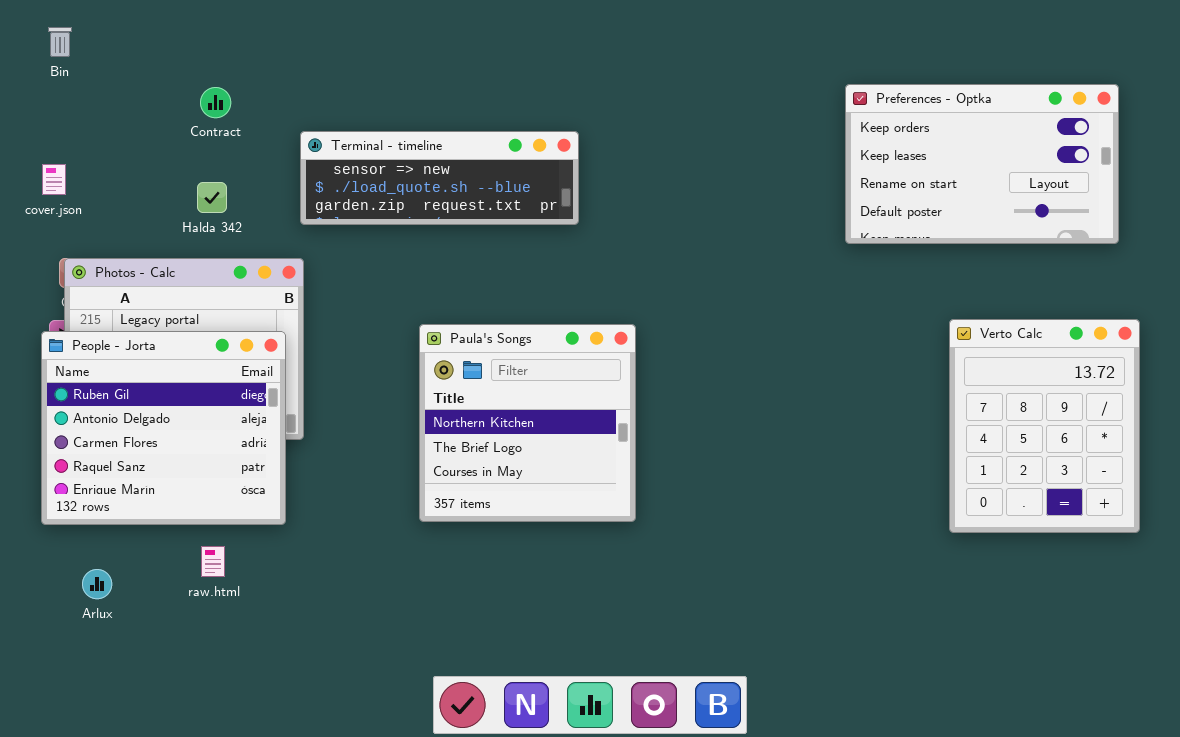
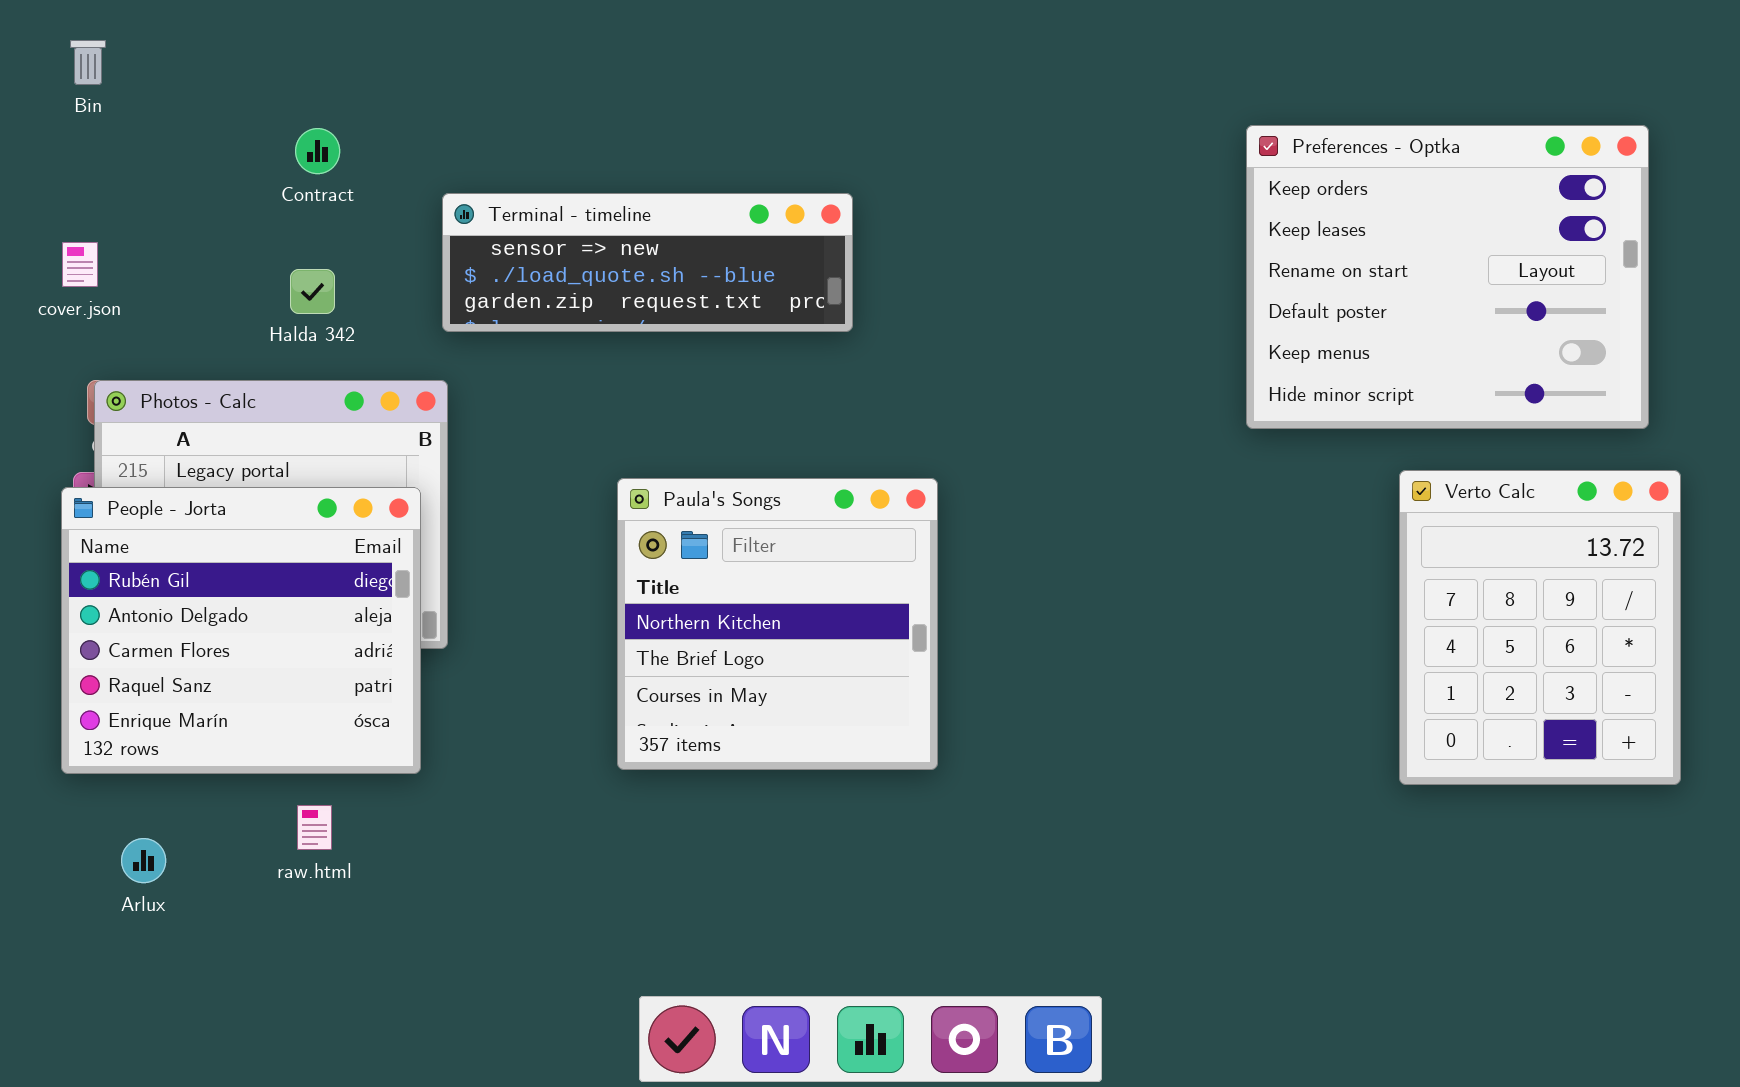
Preferences - Optka: [845,84,1119,244] -> [1246,125,1649,429], resized

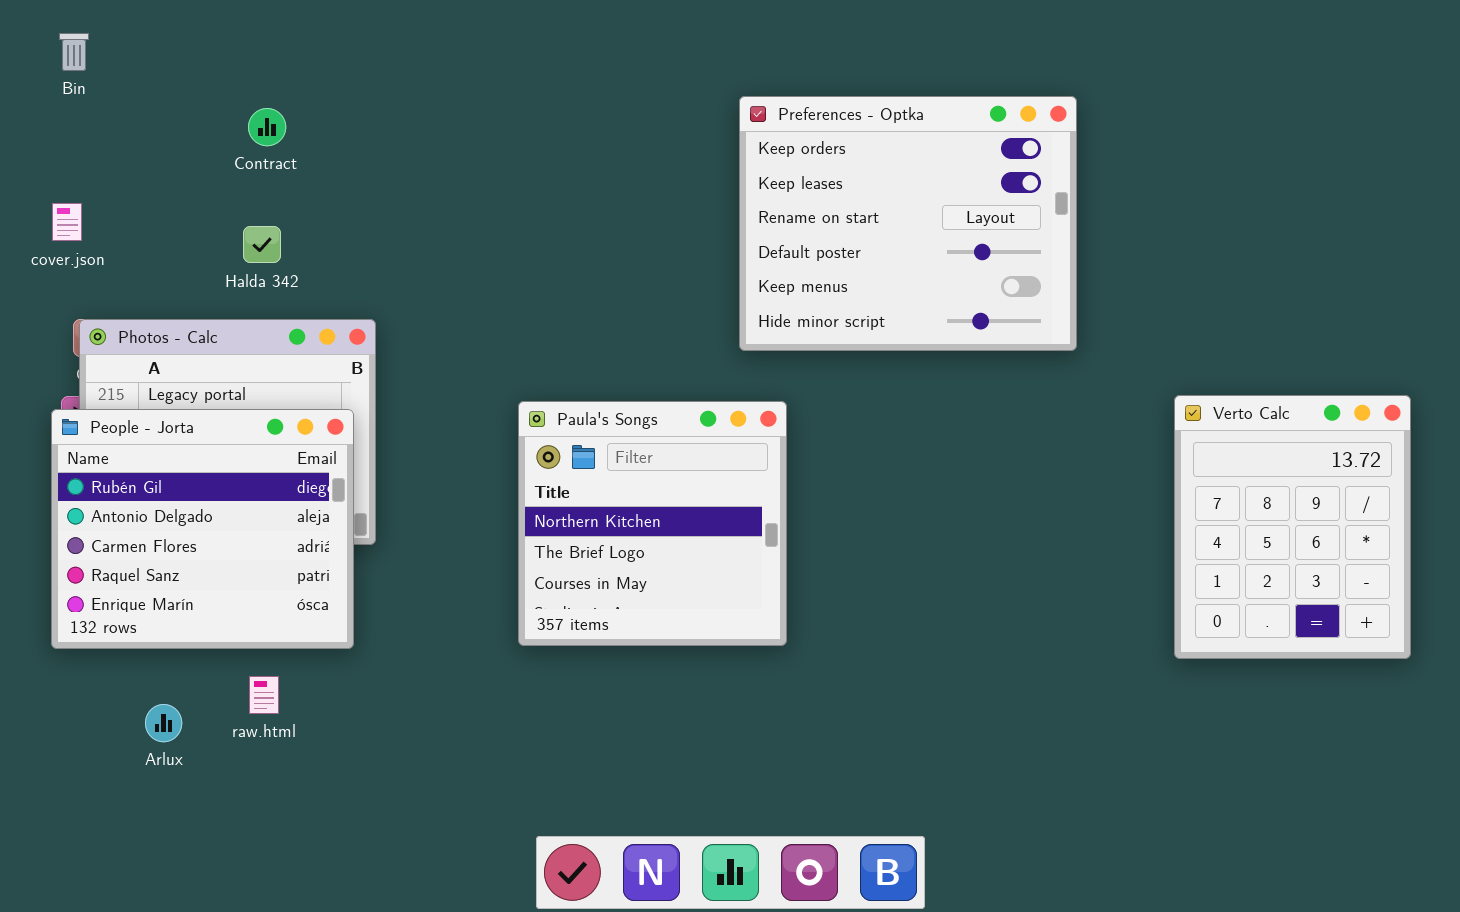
Preferences - Optka: [1246,125,1649,429] -> [739,96,1077,351], moved
Terminal - timeline: [442,193,853,332] -> none, closed
Arlux: [121,838,166,883] -> [145,704,182,742], moved

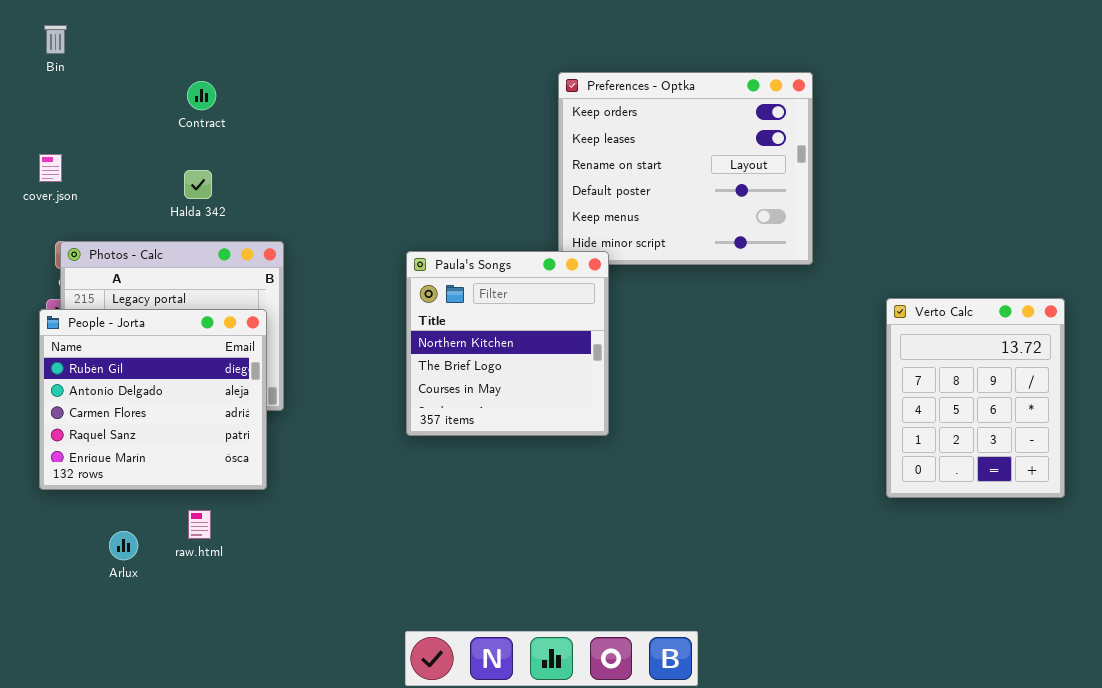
Paula's Songs: [518,401,787,646] -> [406,251,609,436], moved

